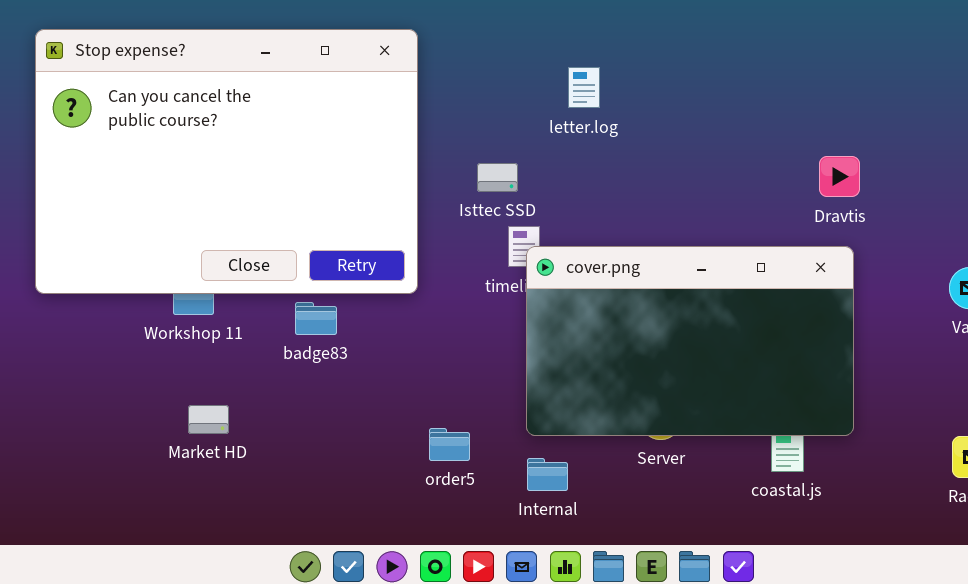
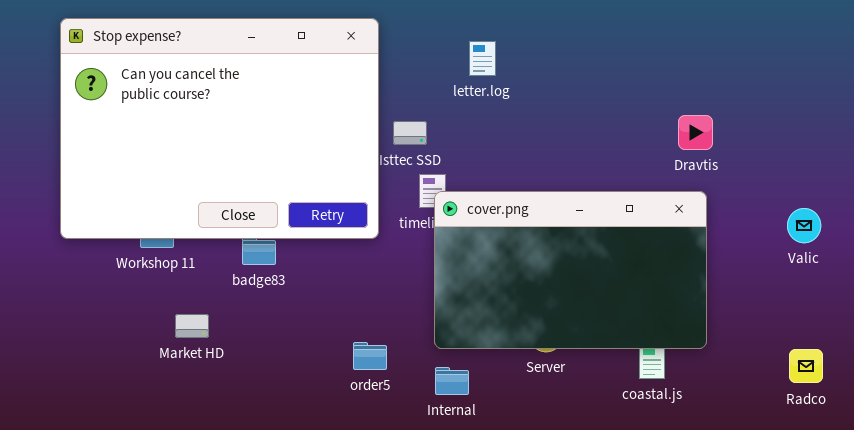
Stop expense?: [35,29,418,294] -> [60,18,379,239], moved
Market HD: [188,405,229,434] -> [175,314,209,338], moved

